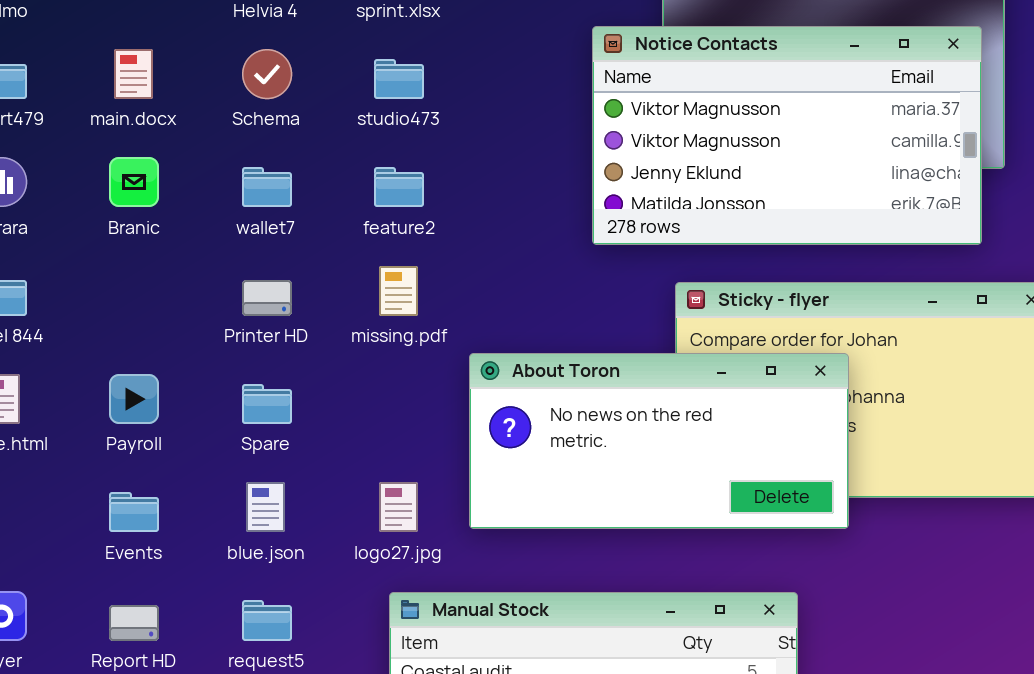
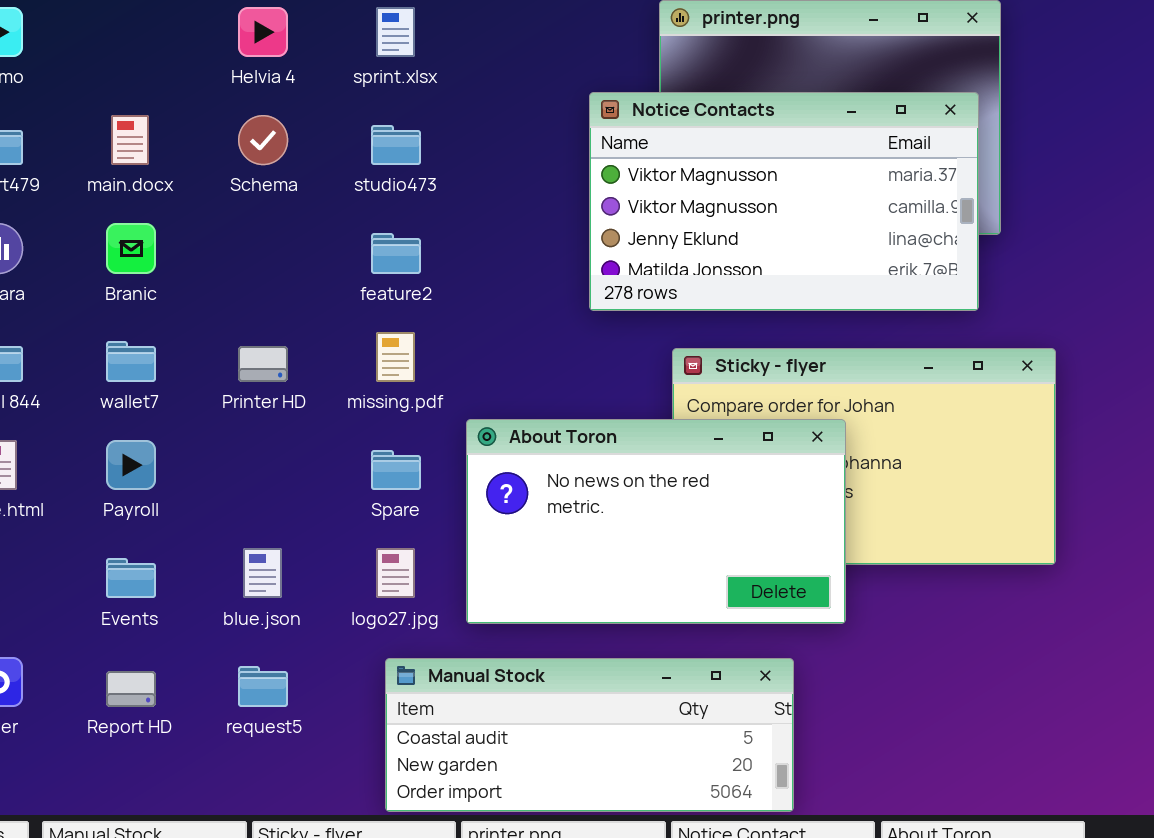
wallet7: [242,167,292,207] -> [106,341,156,382], moved
About Toron: [469,353,849,529] -> [466,419,846,624], resized
Spare: [242,384,292,424] -> [371,450,421,490], moved

